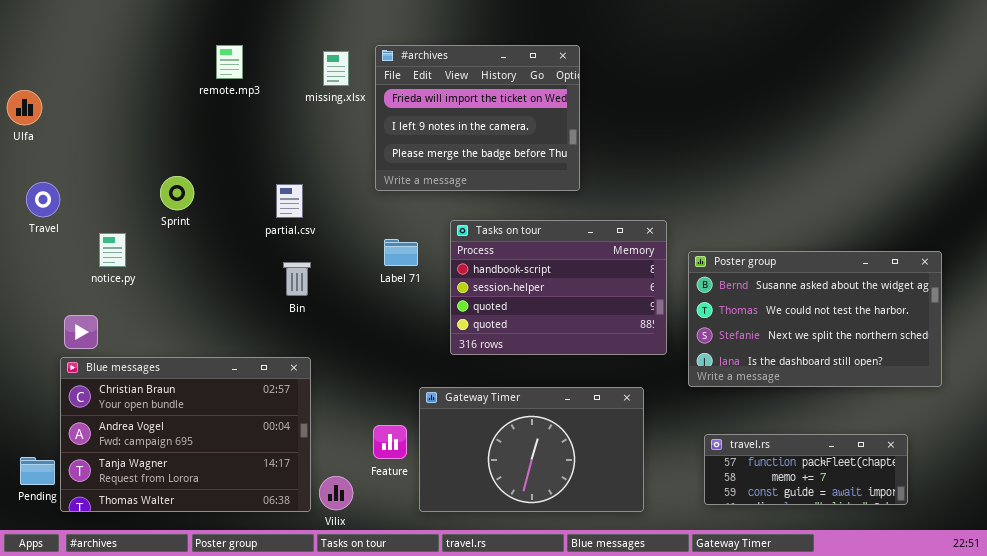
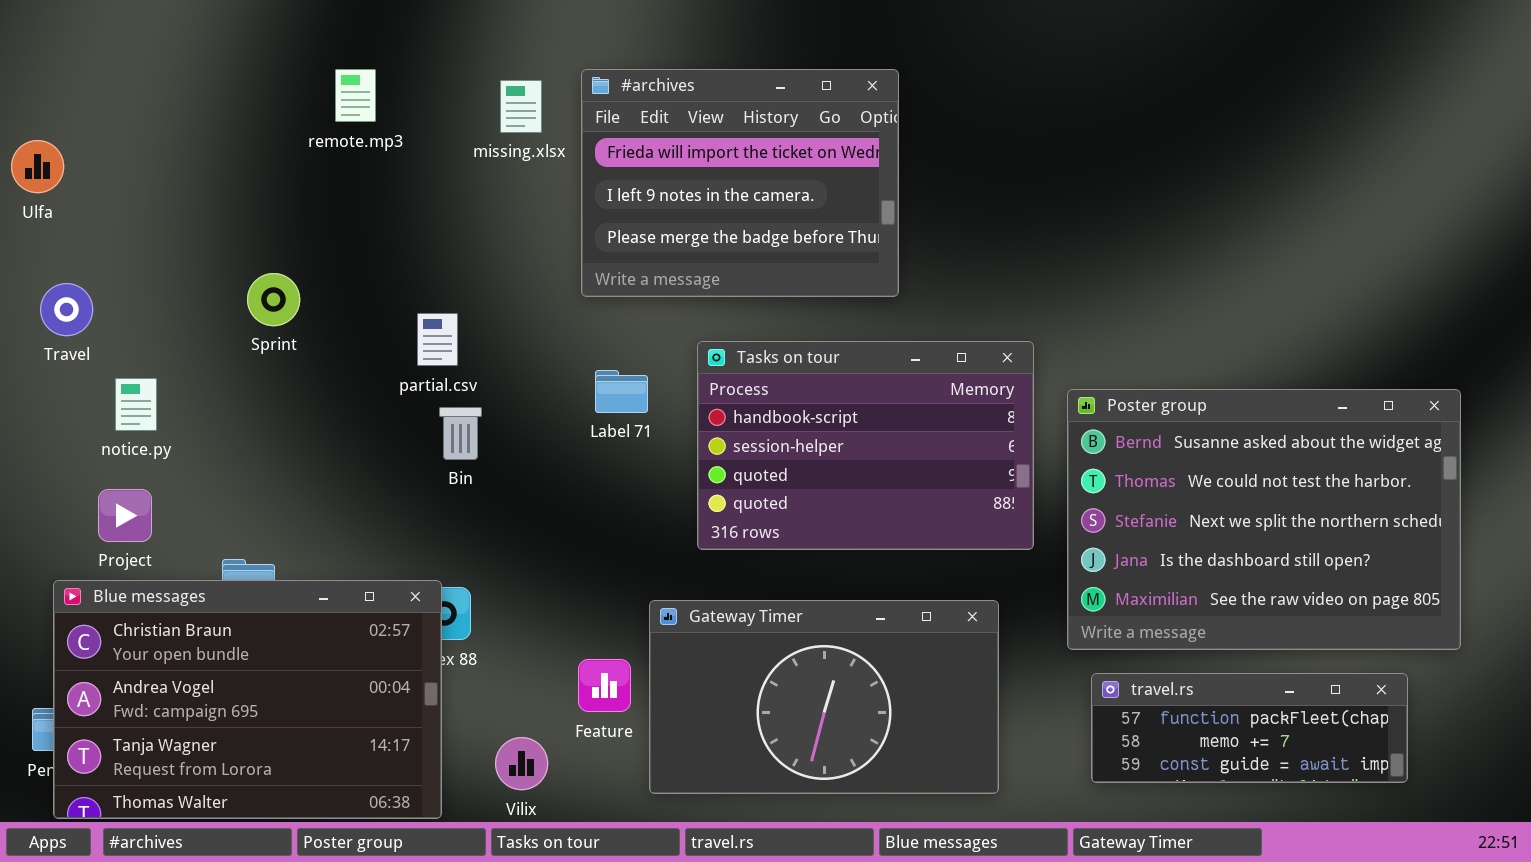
partial.csv: [276,184,303,218] -> [417,313,458,366], moved
notice.py: [99,233,126,267] -> [115,378,157,431], moved
Poster group: [688,251,942,387] -> [1067,389,1461,650], resized
Blue messages: [60,357,311,512] -> [53,580,442,819], moved

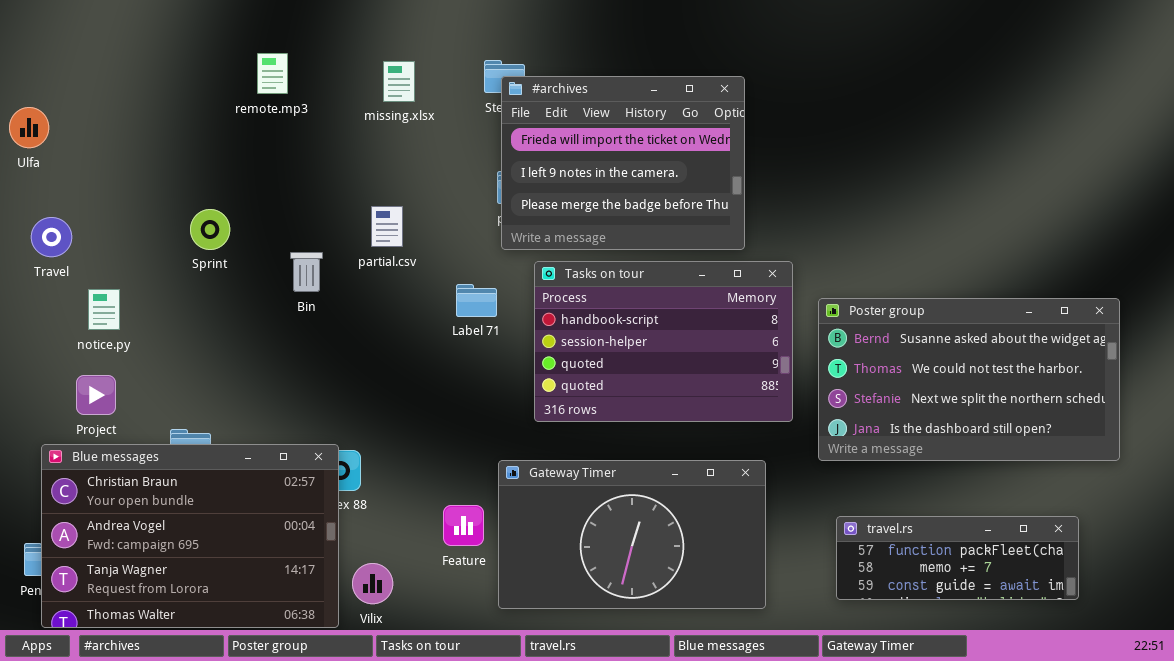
#archives: [581,69,899,297] -> [501,76,745,250], moved
partial.csv: [417,313,458,366] -> [371,206,403,247], moved
Poster group: [1067,389,1461,650] -> [818,298,1120,461], resized
Bin: [439,407,482,460] -> [290,252,323,292], moved
Vilix: [495,737,548,790] -> [352,563,393,604], moved

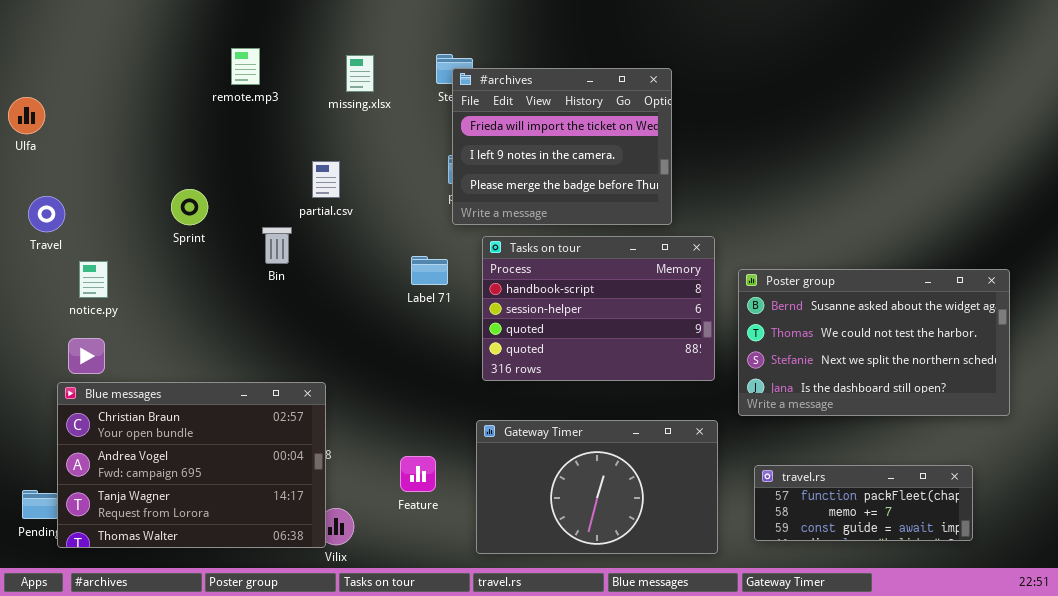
partial.csv: [371,206,403,247] -> [312,161,340,198], moved
Blue messages: [41,444,339,628] -> [57,382,326,548], moved
Gateway Timer: [498,460,766,609] -> [476,420,718,554], moved

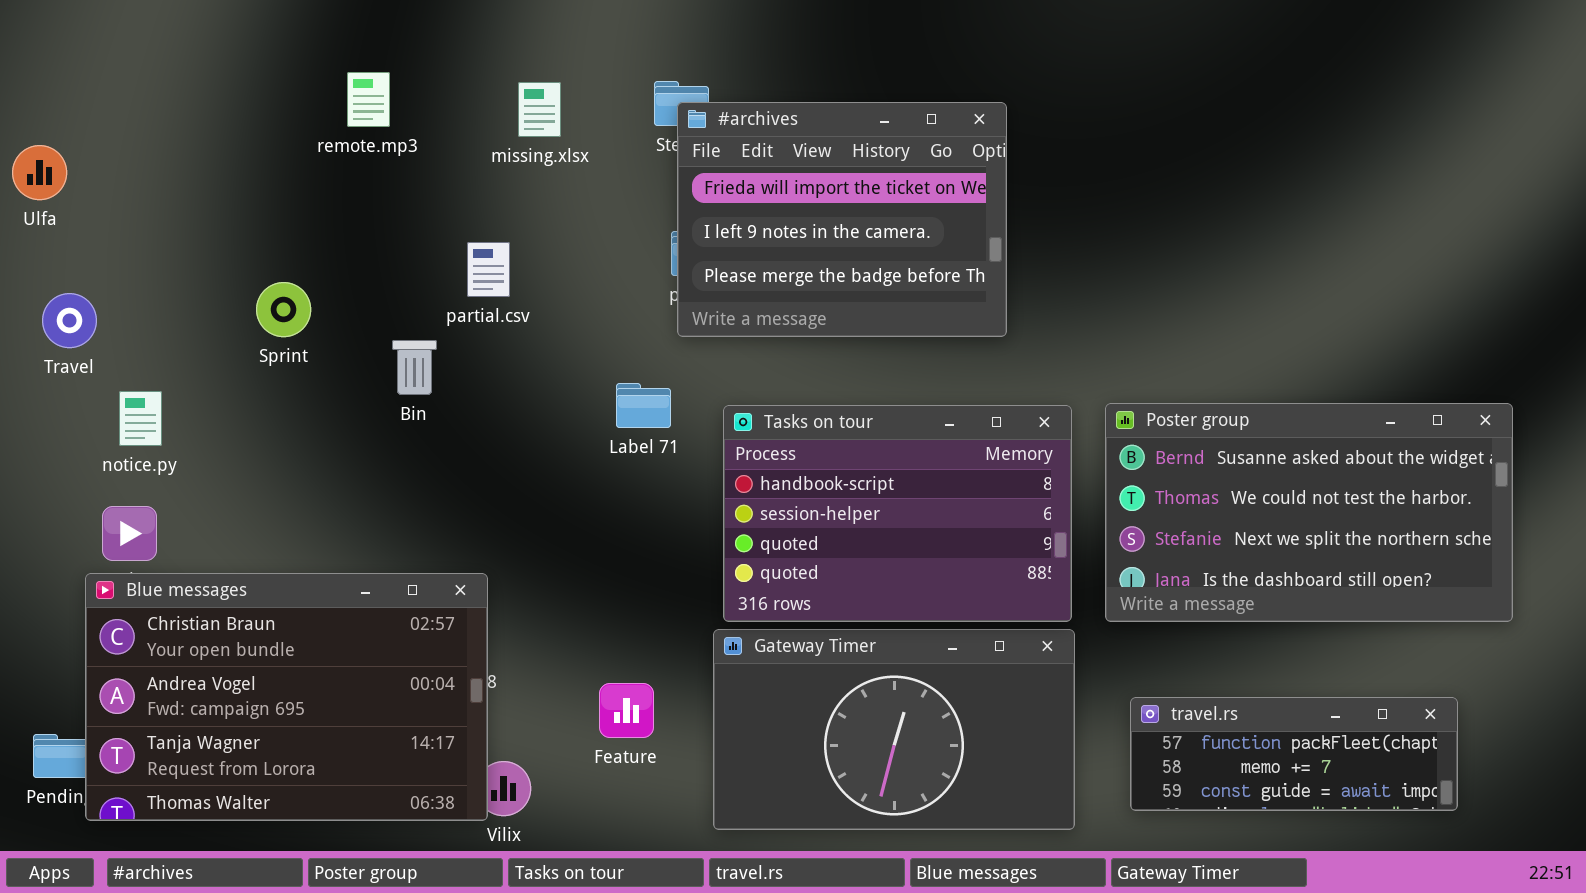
Tasks on tour: [482,236,715,381] -> [723,405,1072,622], moved

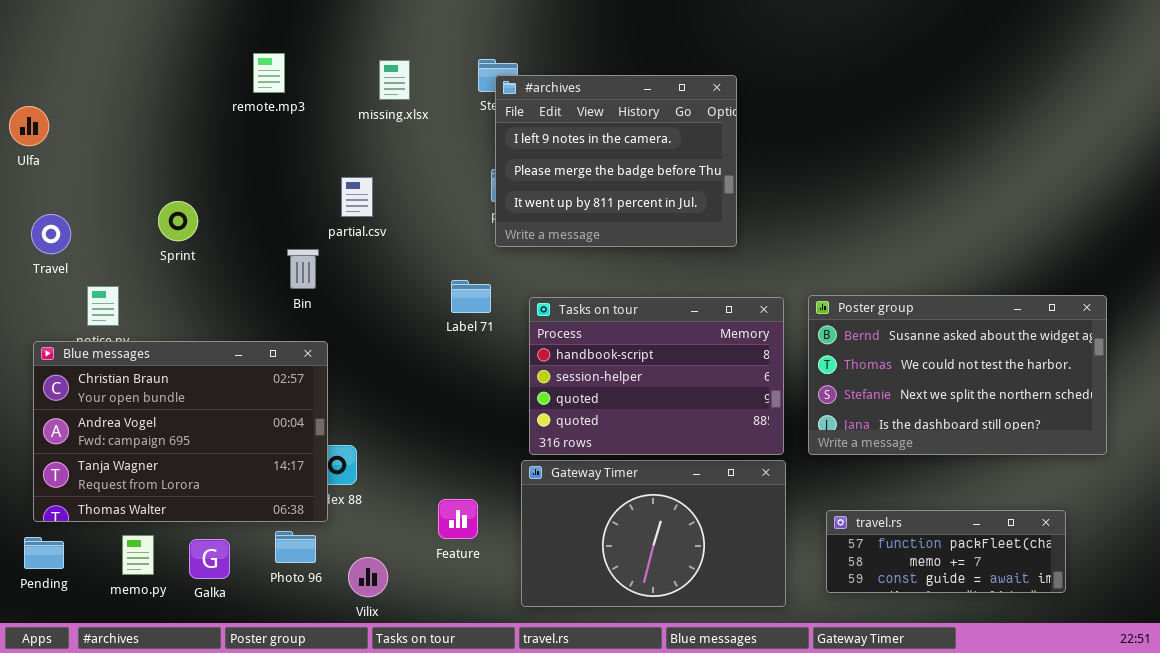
#archives: [677,102,1007,337] -> [495,75,737,247], scrolled down 1 row
Sprint: [256,282,311,337] -> [158,201,198,241], moved
Blue messages: [85,573,488,821] -> [33,341,328,522], moved

